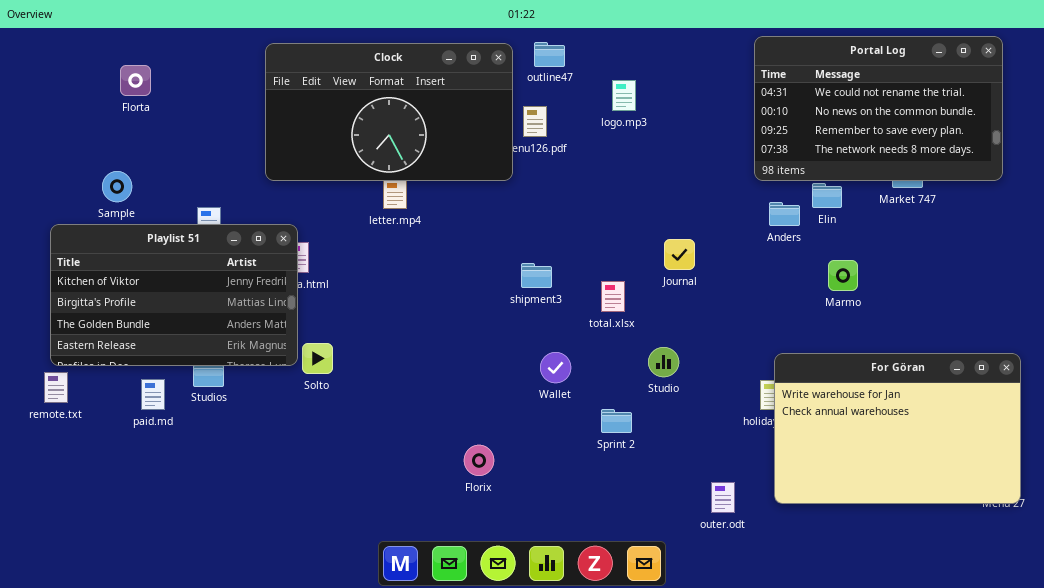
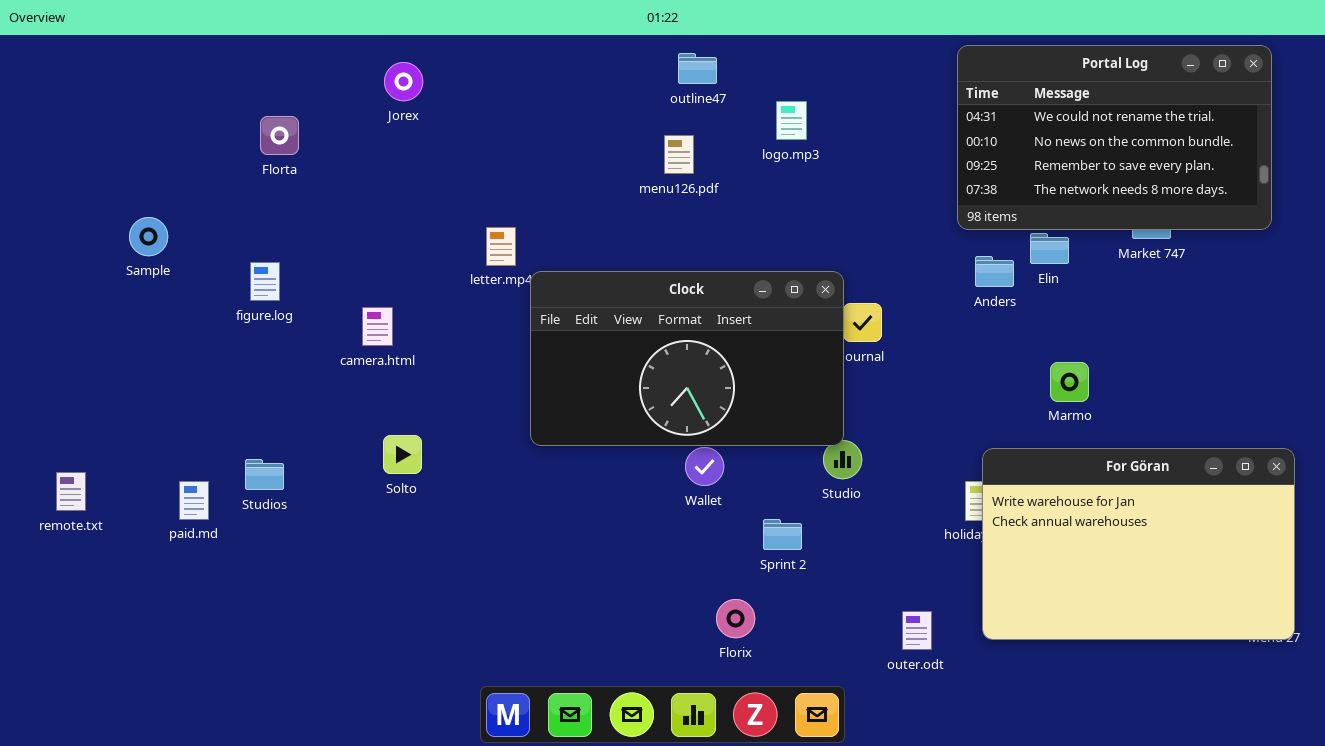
Clock: [265,43,513,181] -> [530,271,844,446], moved
Florta: [120,65,151,96] -> [260,116,299,155], moved
Playlist 51: [50,224,298,366] -> none, closed
Marmo: [828,260,858,291] -> [1050,362,1089,402], moved
Florix: [464,445,494,476] -> [716,599,755,638], moved

